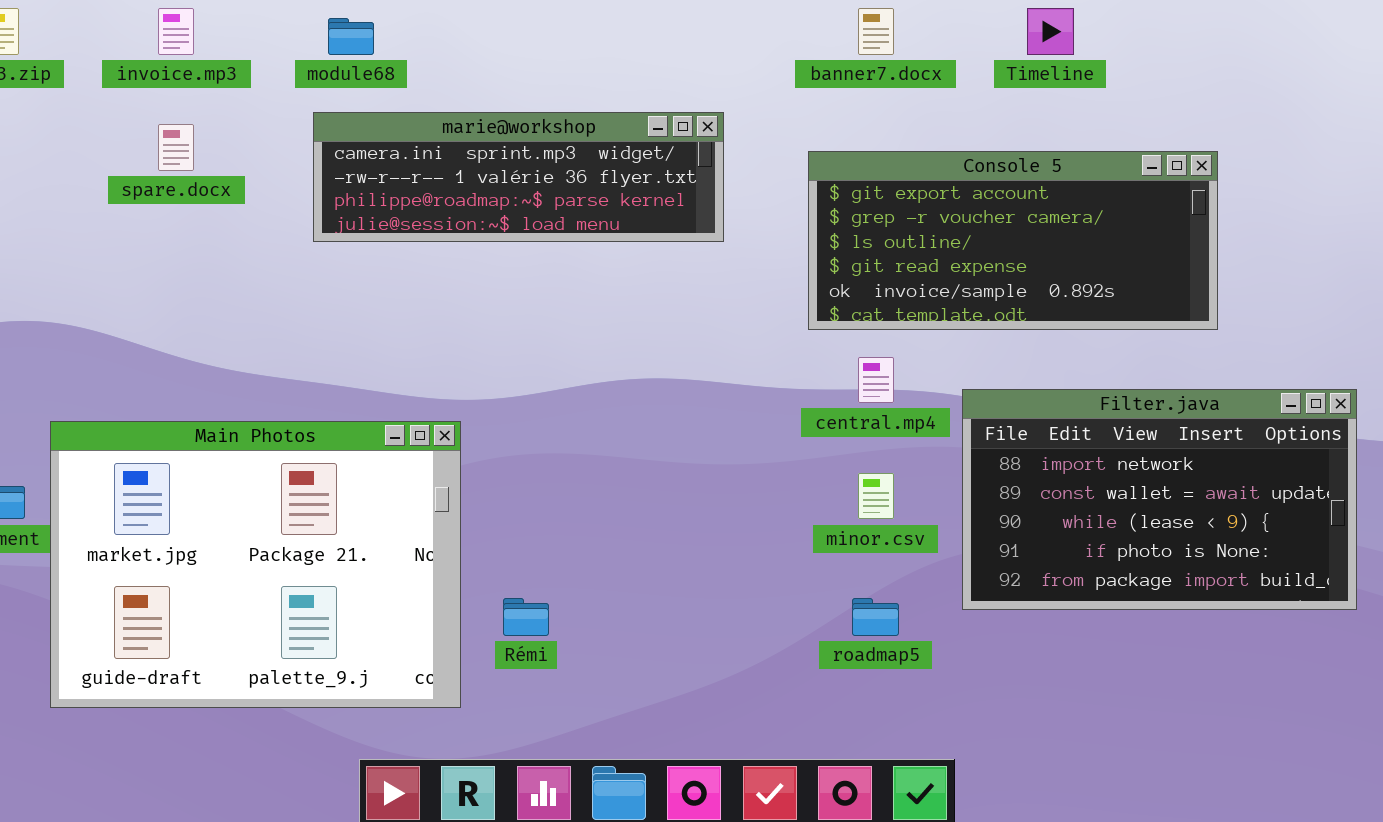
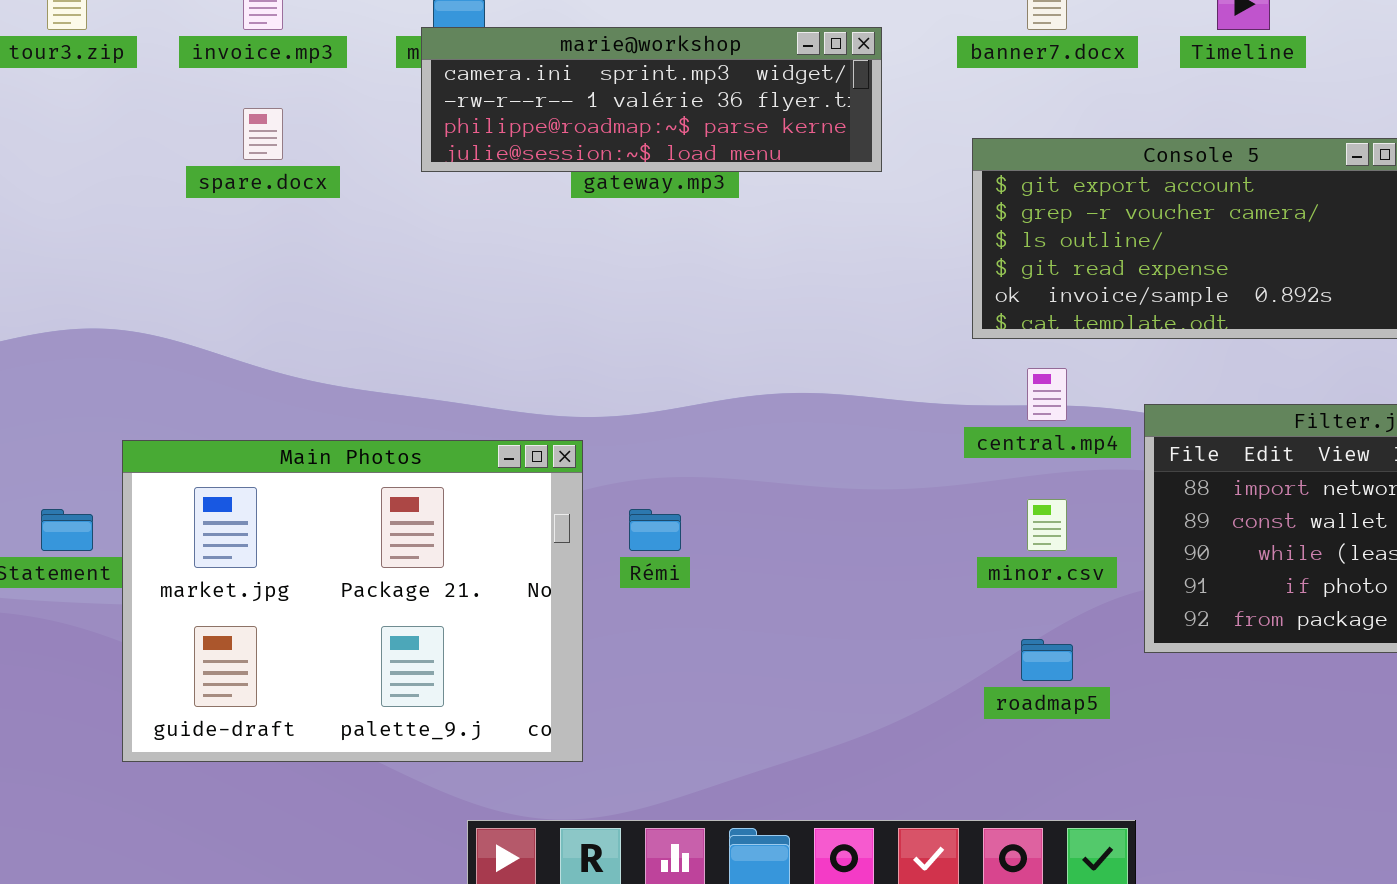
marie@workshop: [313,112,724,242] -> [421,27,882,172], moved
Rémi: [503,598,549,636] -> [629,509,681,551], moved

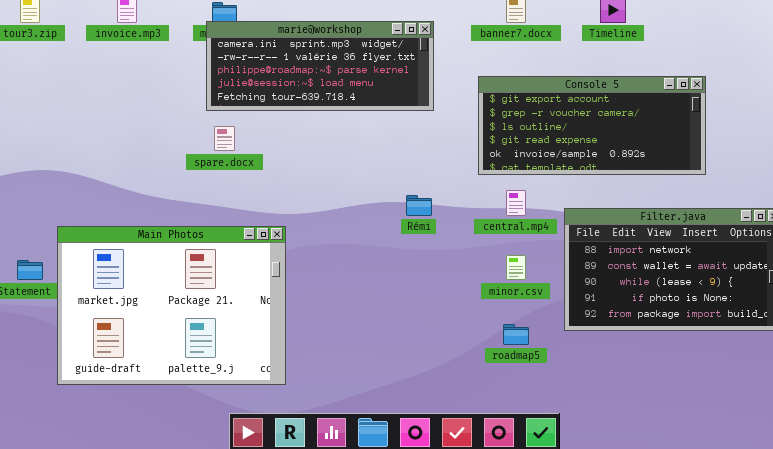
marie@workshop: [421,27,882,172] -> [206,21,434,111], resized
spare.docx: [243,108,283,160] -> [214,126,235,151], moved
Rémi: [629,509,681,551] -> [406,195,432,216], moved

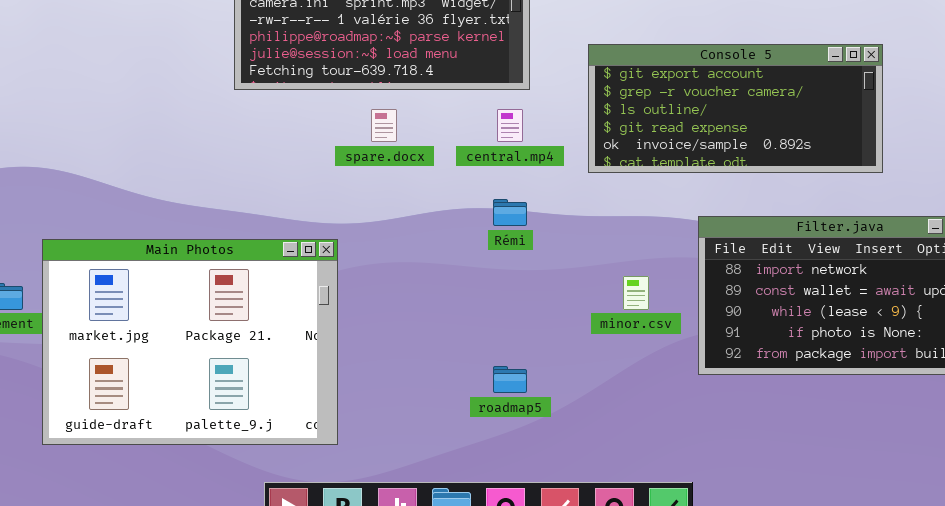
spare.docx: [214,126,235,151] -> [371,109,397,142], moved
central.mp4: [506,190,526,216] -> [497,109,523,142], moved
roadmap5: [503,324,529,345] -> [493,366,527,393], moved

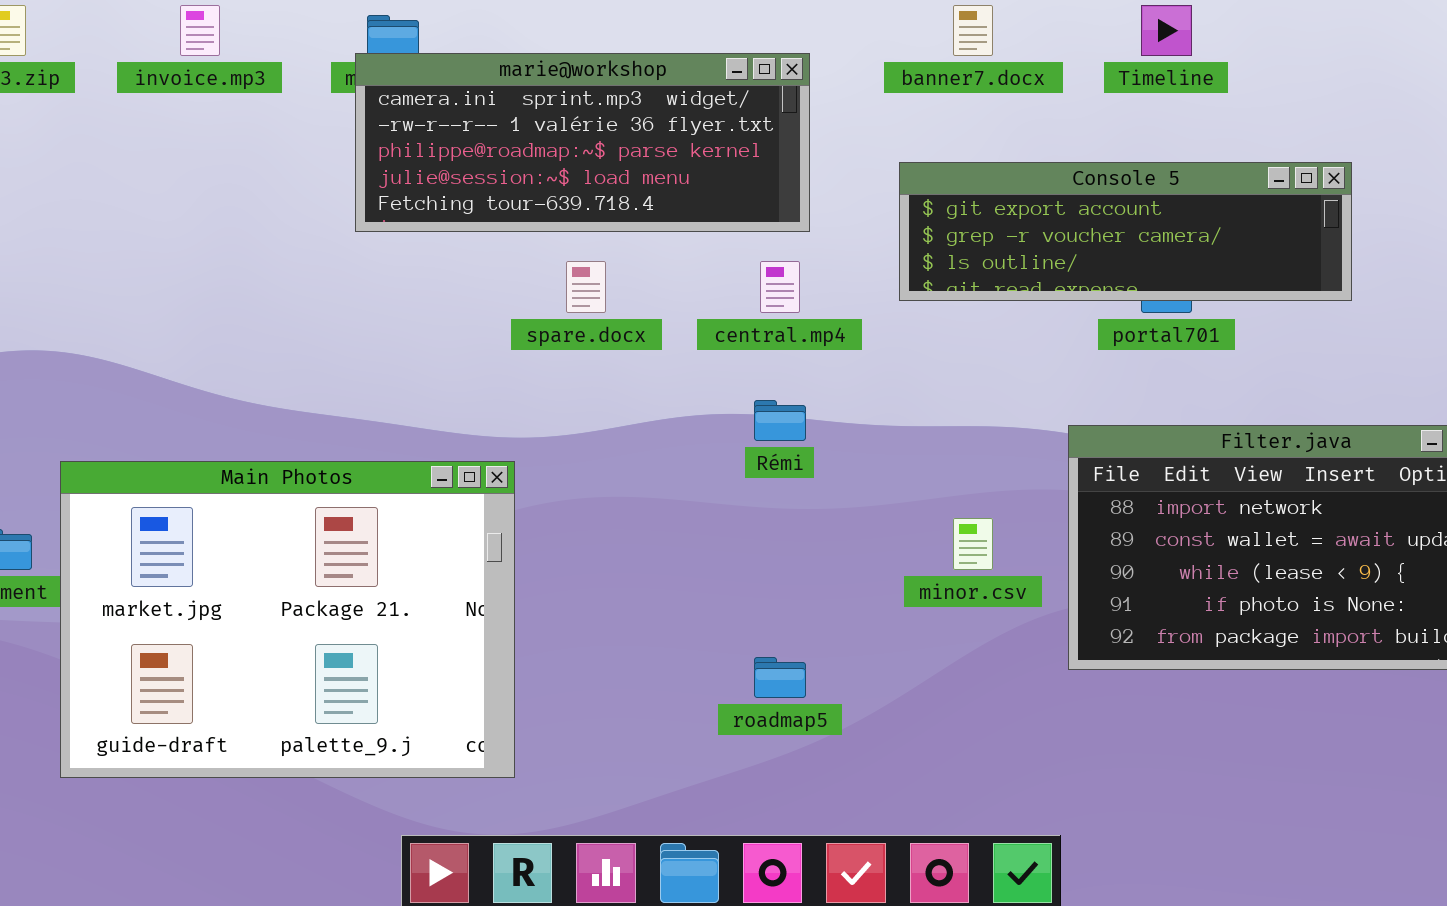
Console 5: [588,44,883,173] -> [899,162,1352,301], resized

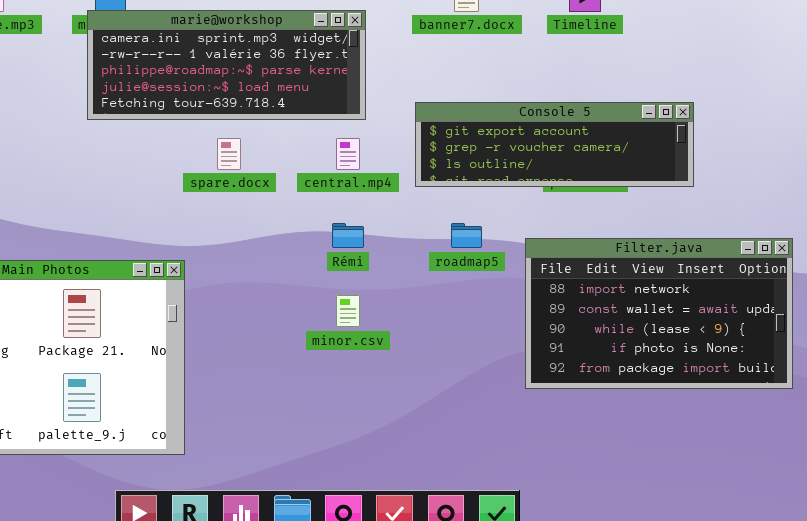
Console 5: [899,162,1352,301] -> [415,102,694,187], moved
minor.csv: [953,518,993,570] -> [336,295,360,327], moved
roadmap5: [754,657,806,698] -> [451,223,482,248], moved

